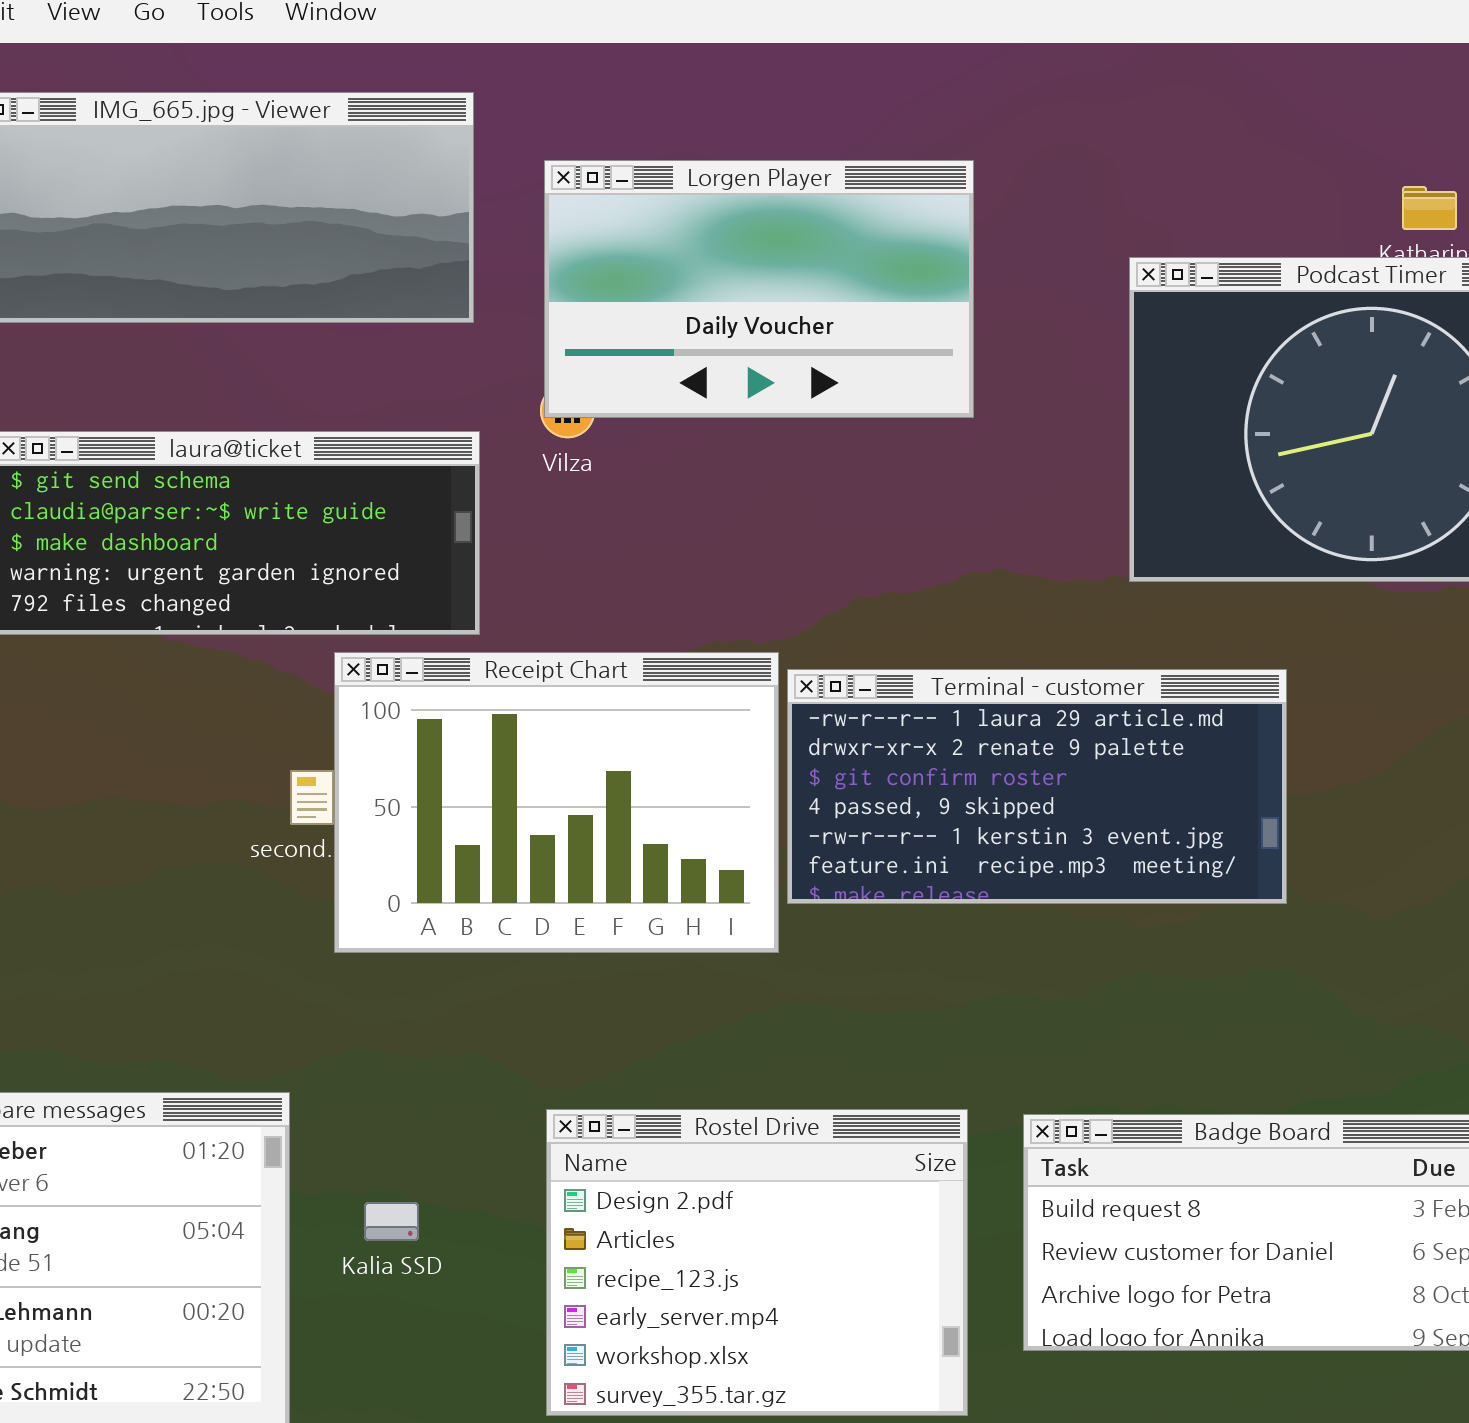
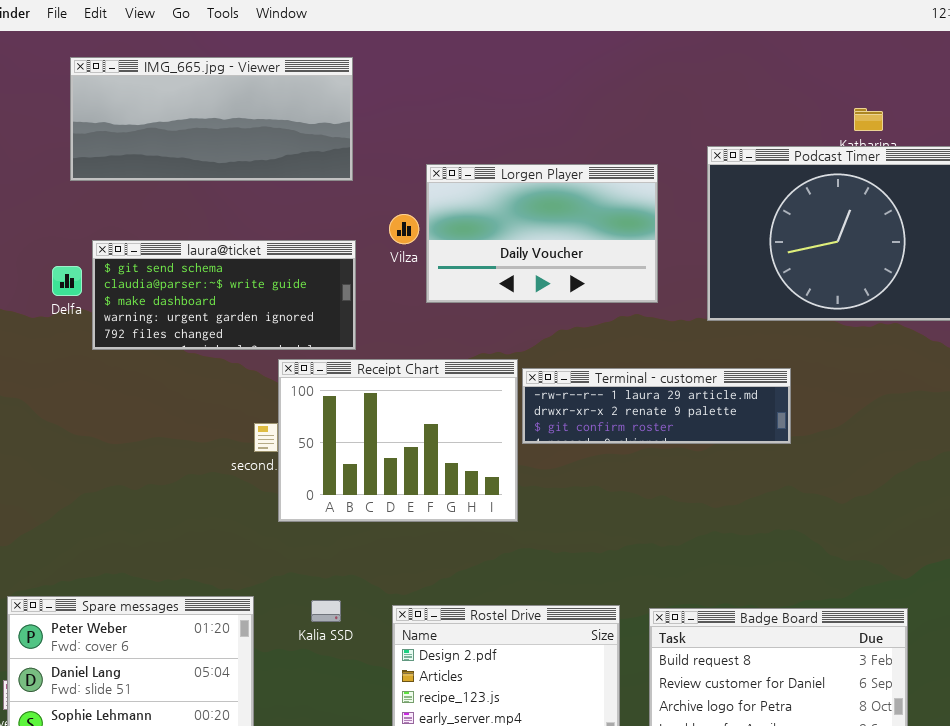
Lorgen Player: [544,160,974,418] -> [426,164,658,303], moved
Terminal - customer: [787,669,1287,904] -> [522,368,791,444], resized
Kalia SSD: [364,1202,419,1241] -> [311,600,341,622], moved

